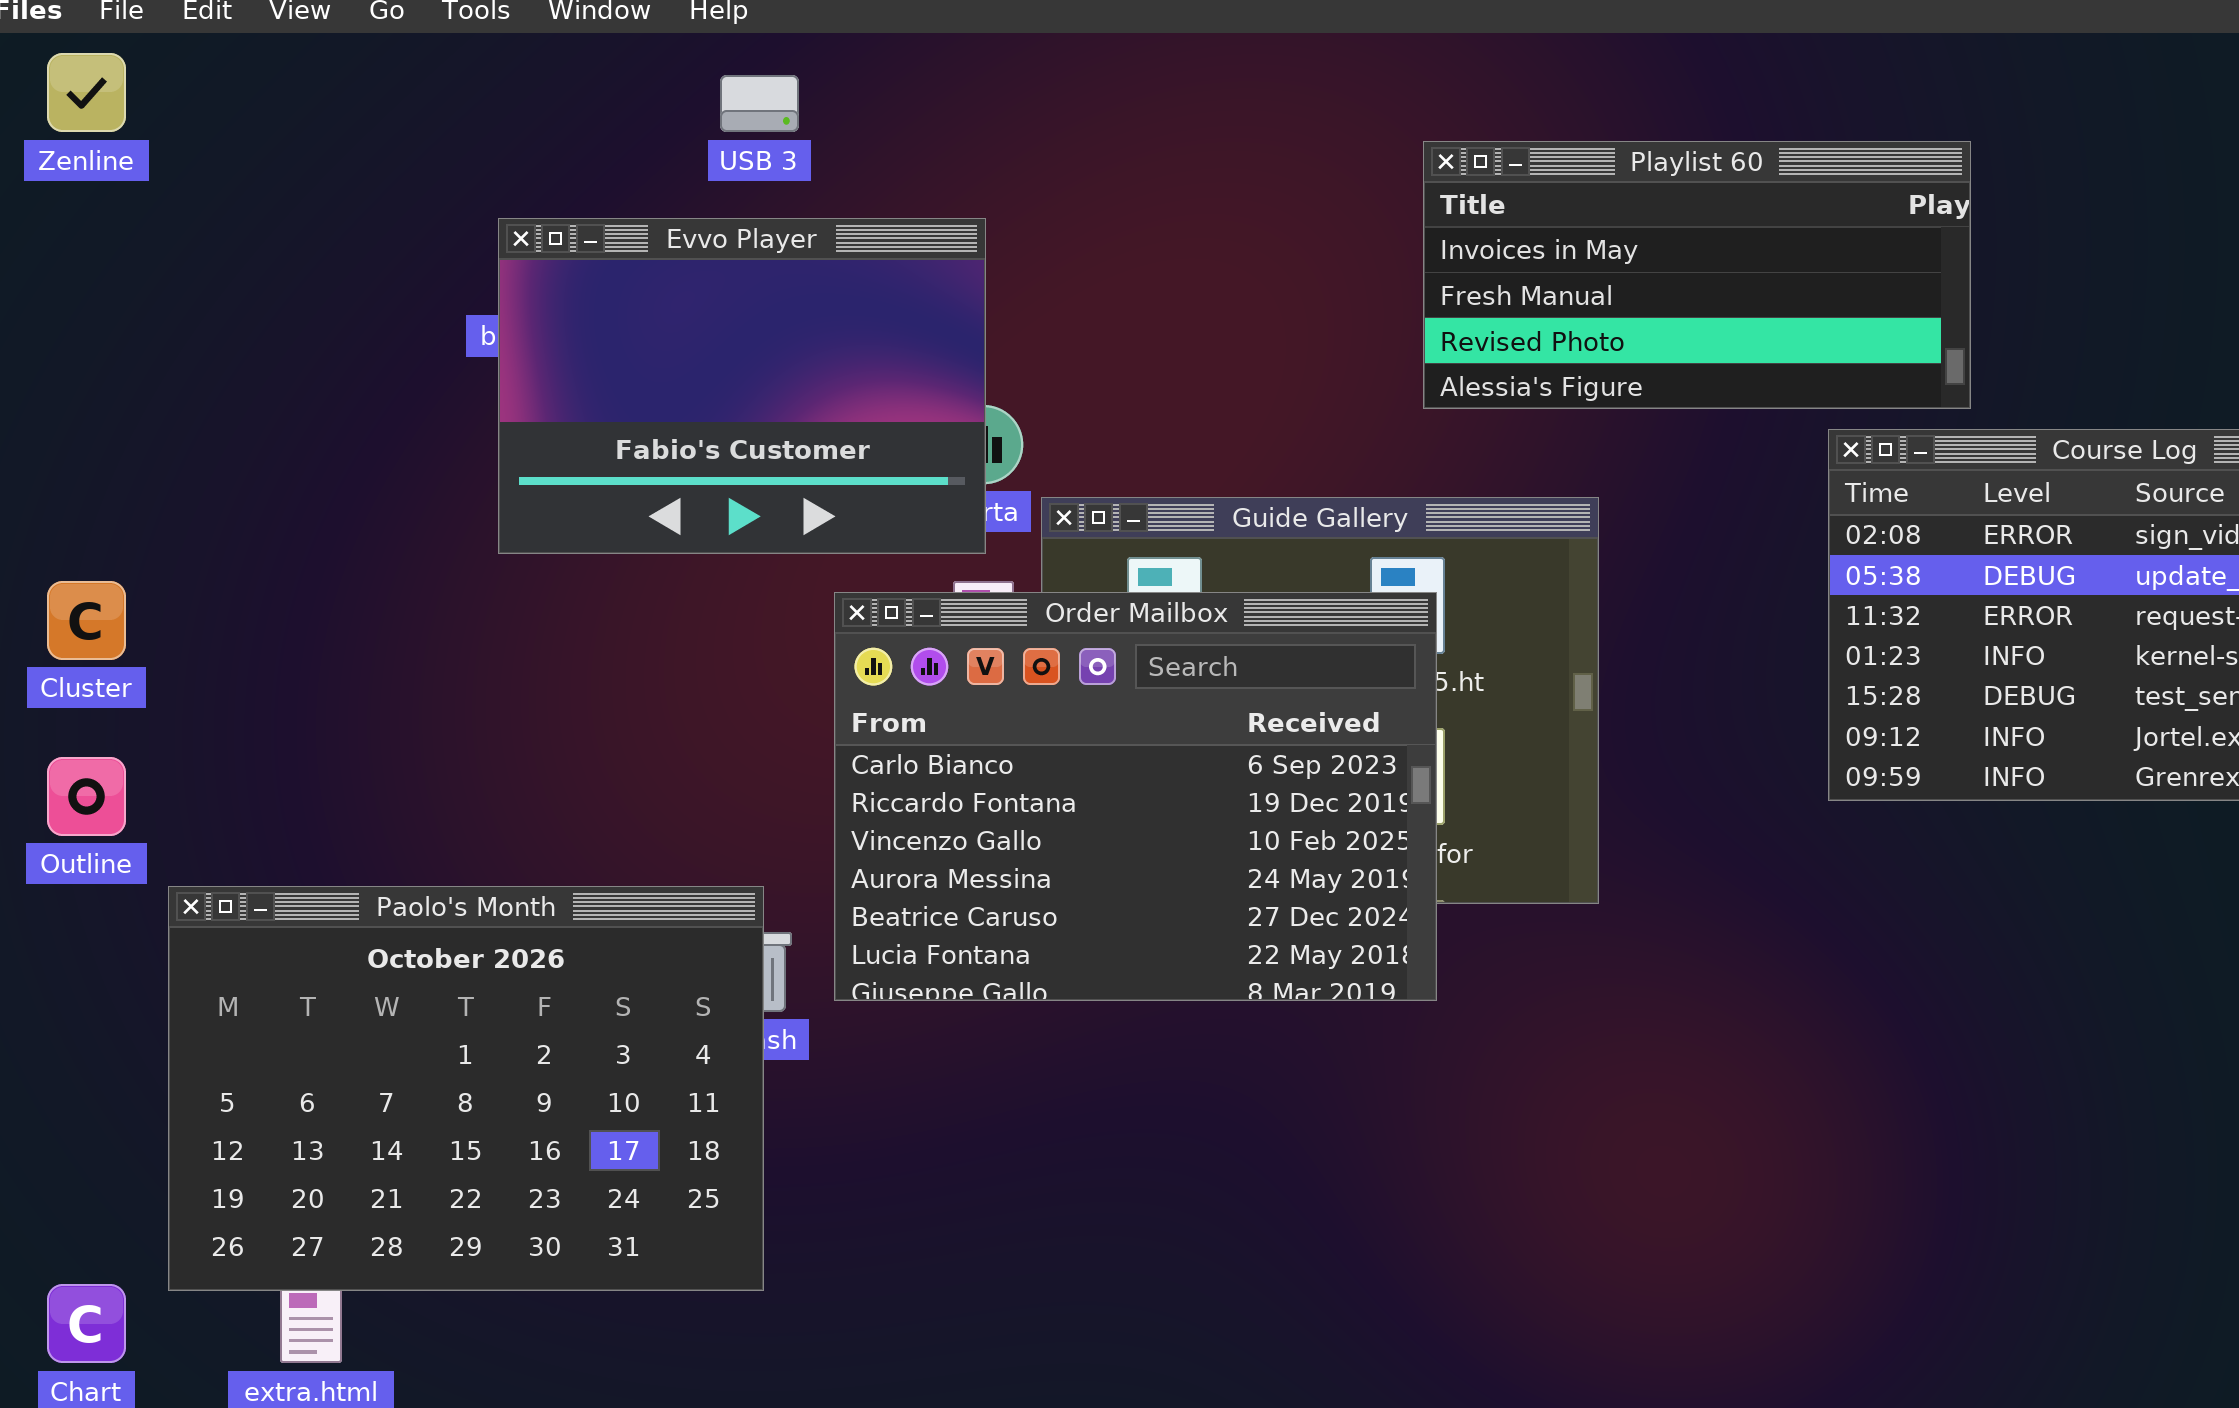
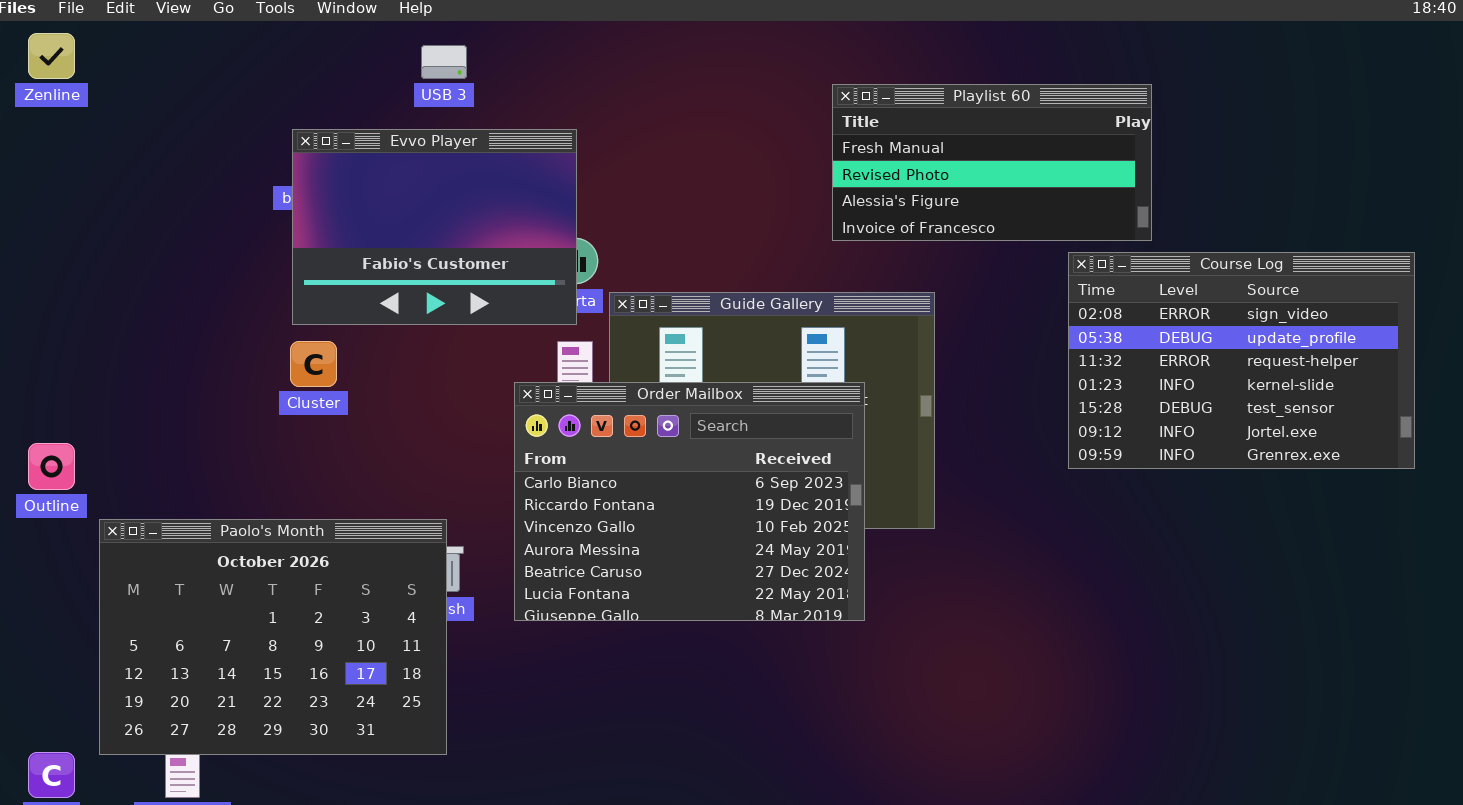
Playlist 60: [1423,141,1971,409] -> [832,84,1152,241], scrolled down 1 row
Cluster: [47,581,126,660] -> [290,341,337,387], moved
Order Mailbox: [834,592,1437,1001] -> [514,382,865,621], moved

